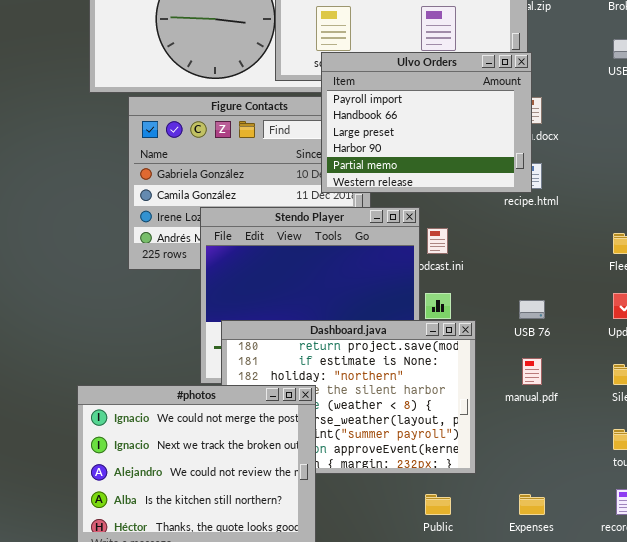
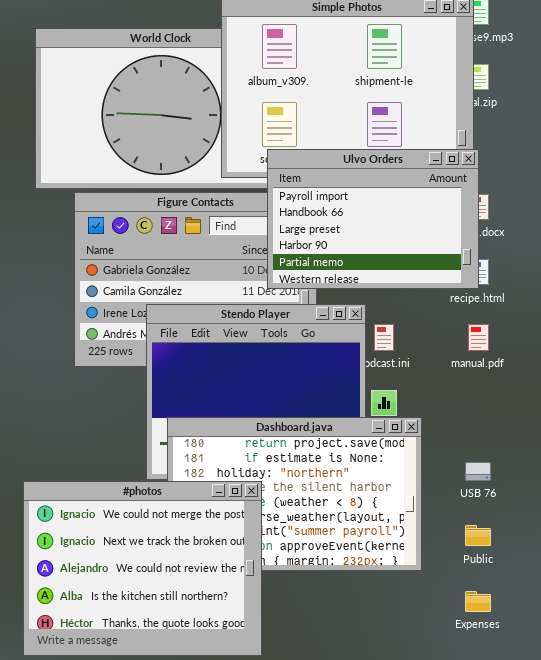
USB 76: [519,300,545,319] -> [465,462,491,481], moved
manual.pdf: [522,358,542,385] -> [468,324,489,351], moved
Public: [425,494,451,515] -> [465,525,491,546], moved

